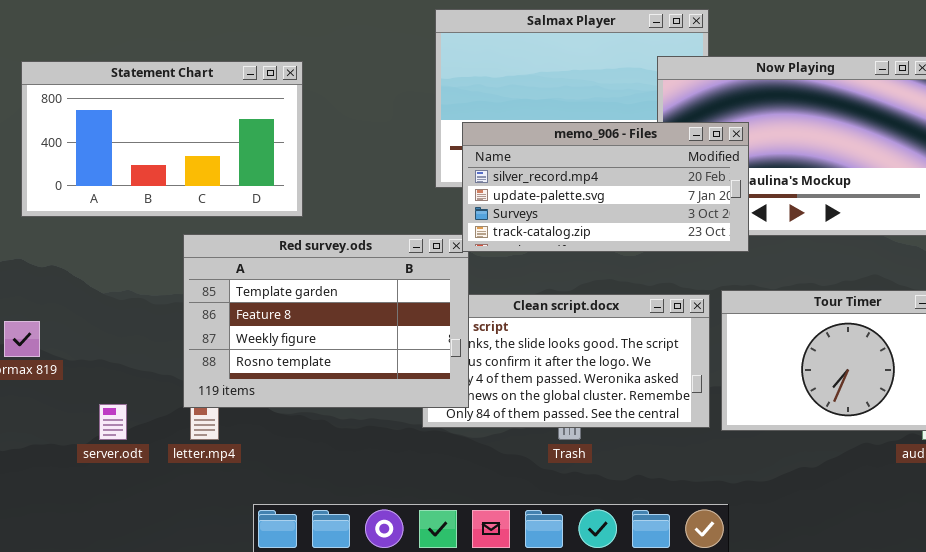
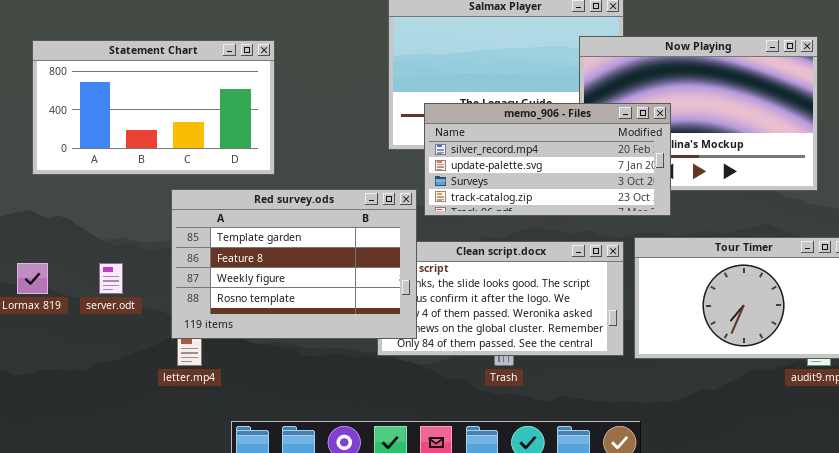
memo_906 - Files: [462,122,749,252] -> [424,103,671,216], moved
server.odt: [99,404,127,440] -> [99,263,123,294], moved

